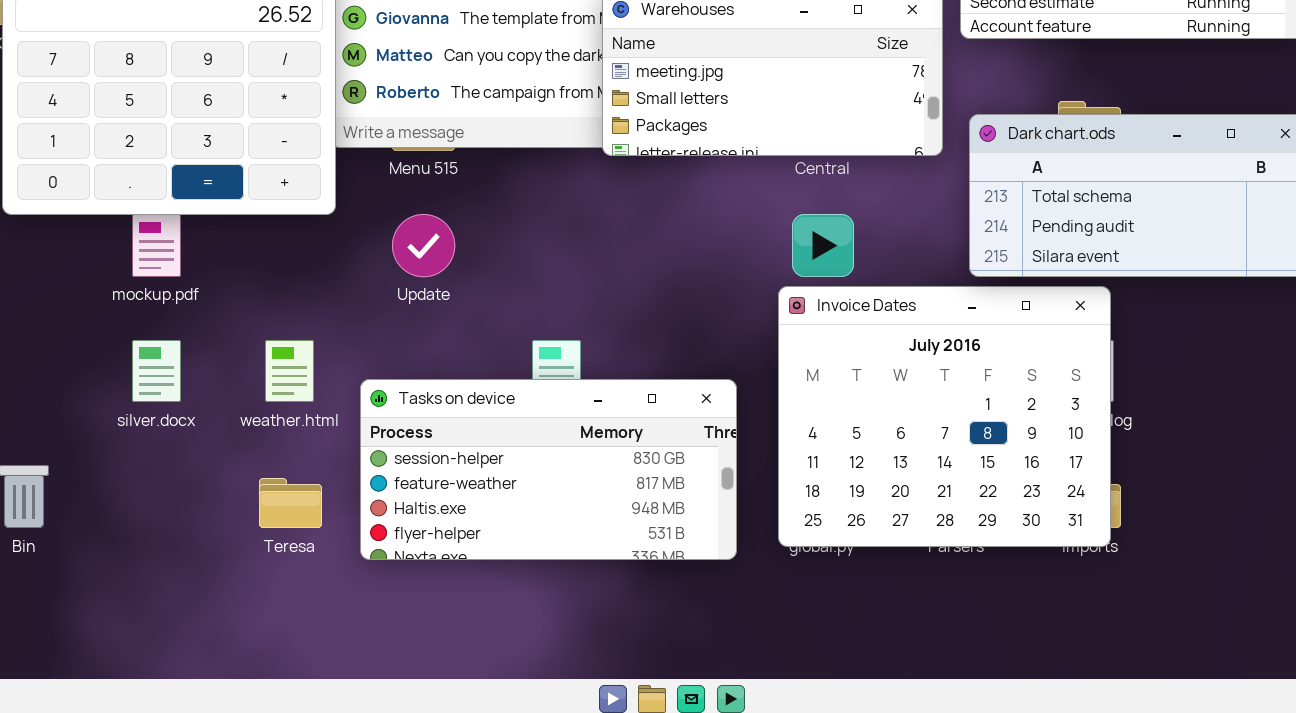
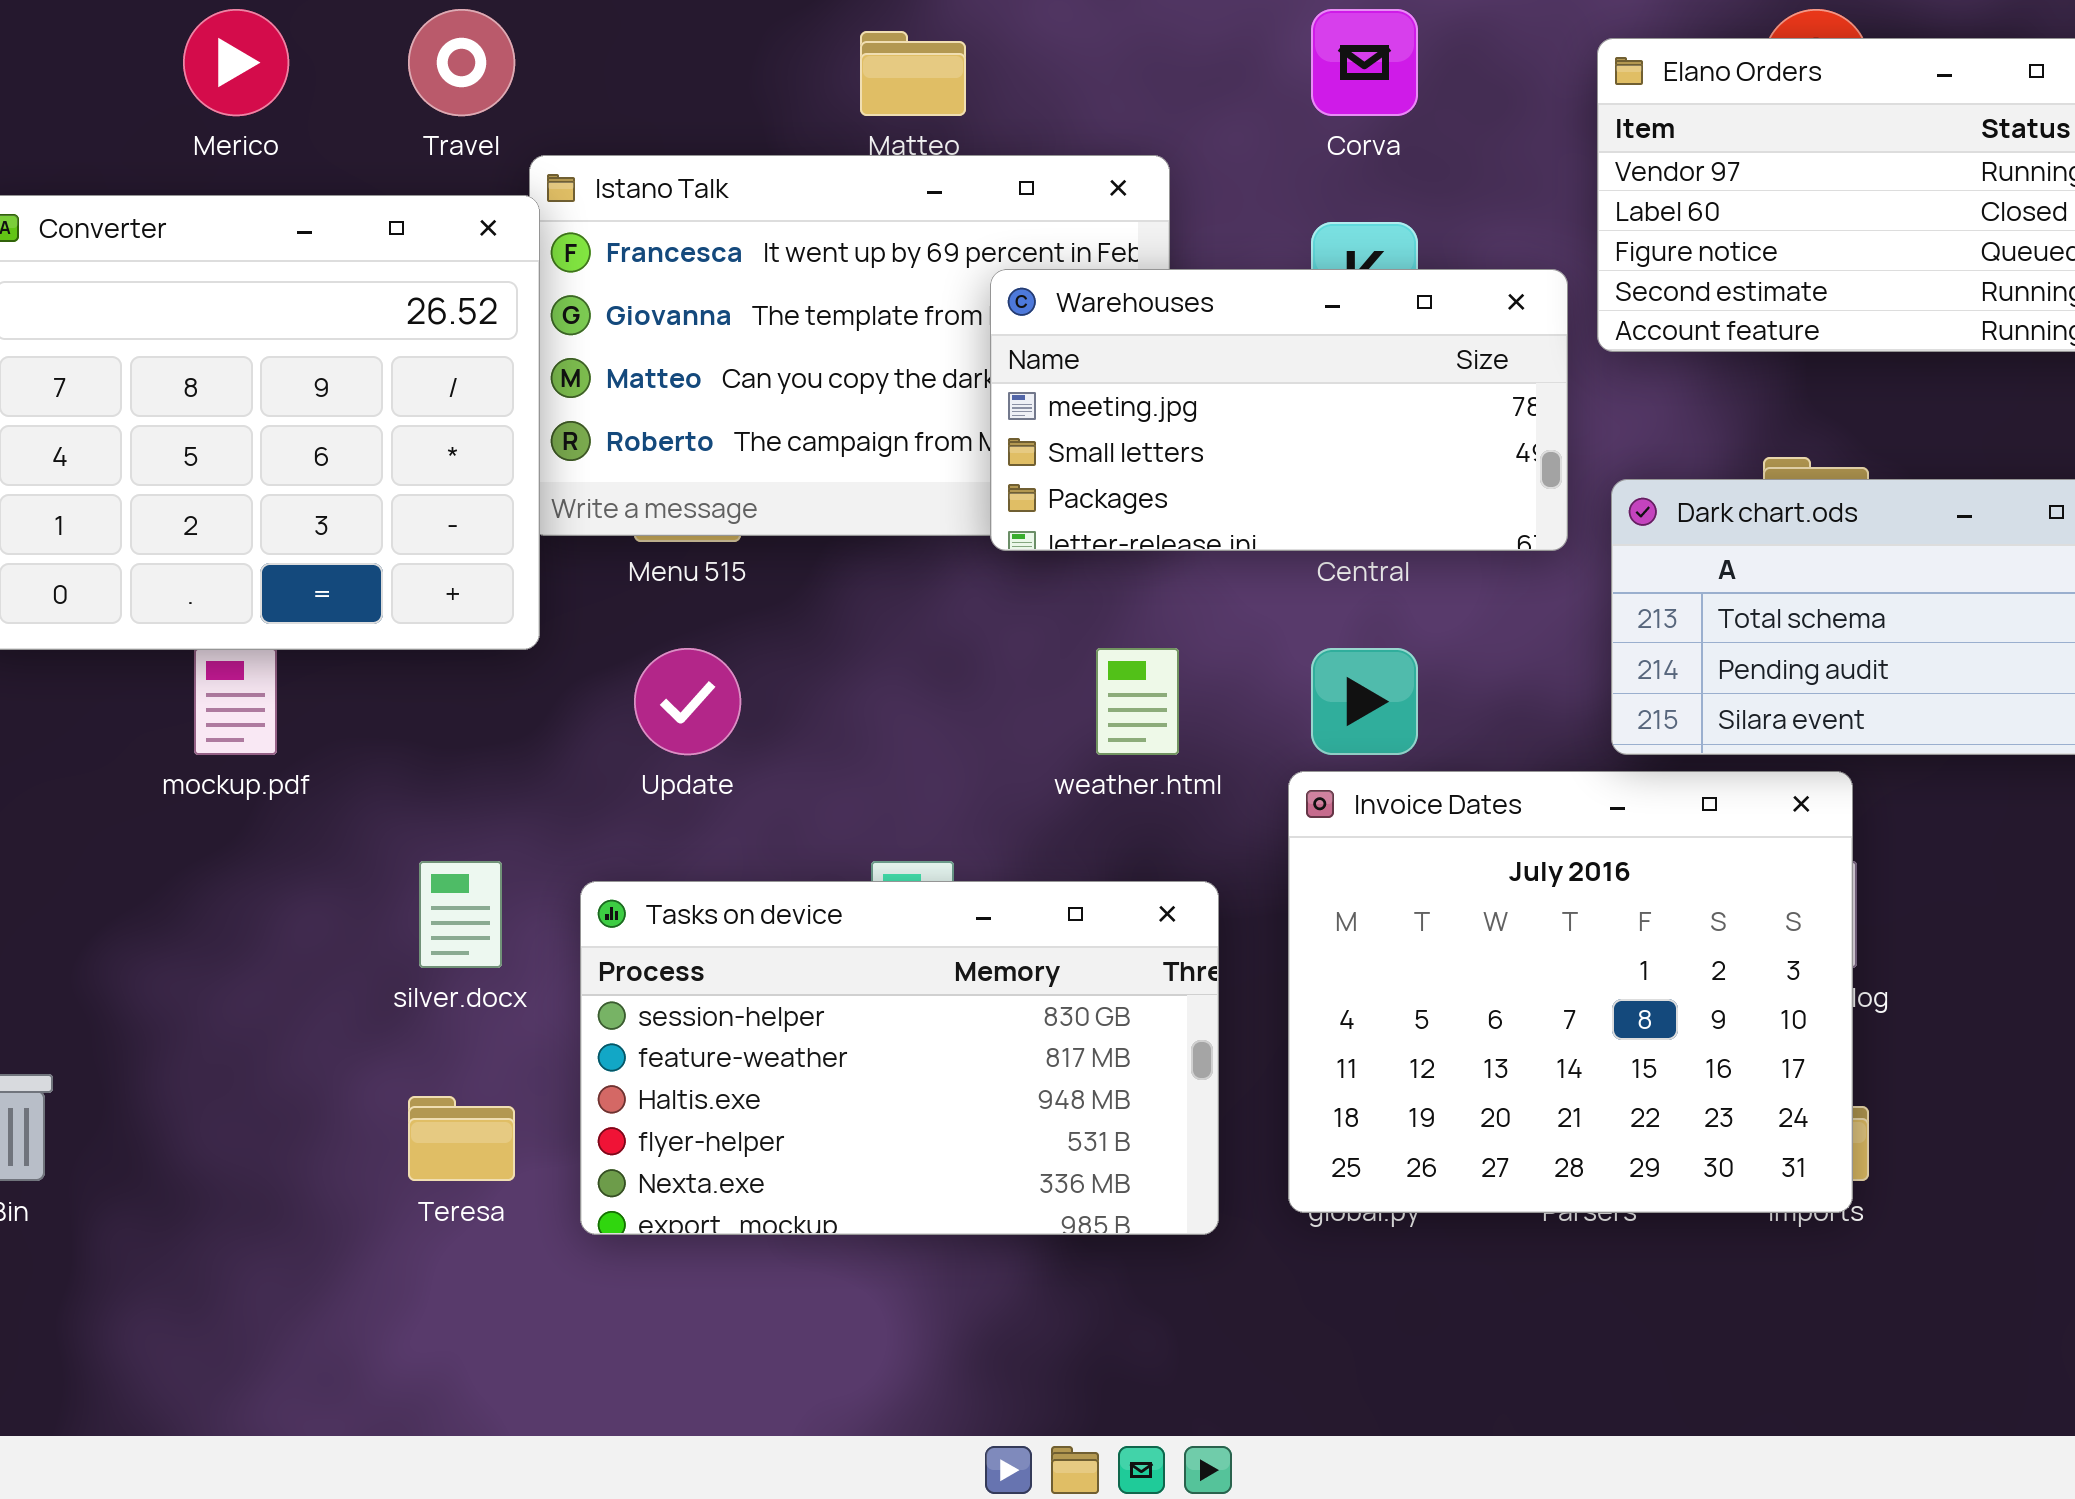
silver.docx: [132,340,181,402] -> [419,861,502,968], moved
weather.html: [265,340,314,402] -> [1096,648,1179,755], moved
Tasks on device: [360,379,737,560] -> [580,881,1219,1235], resized

